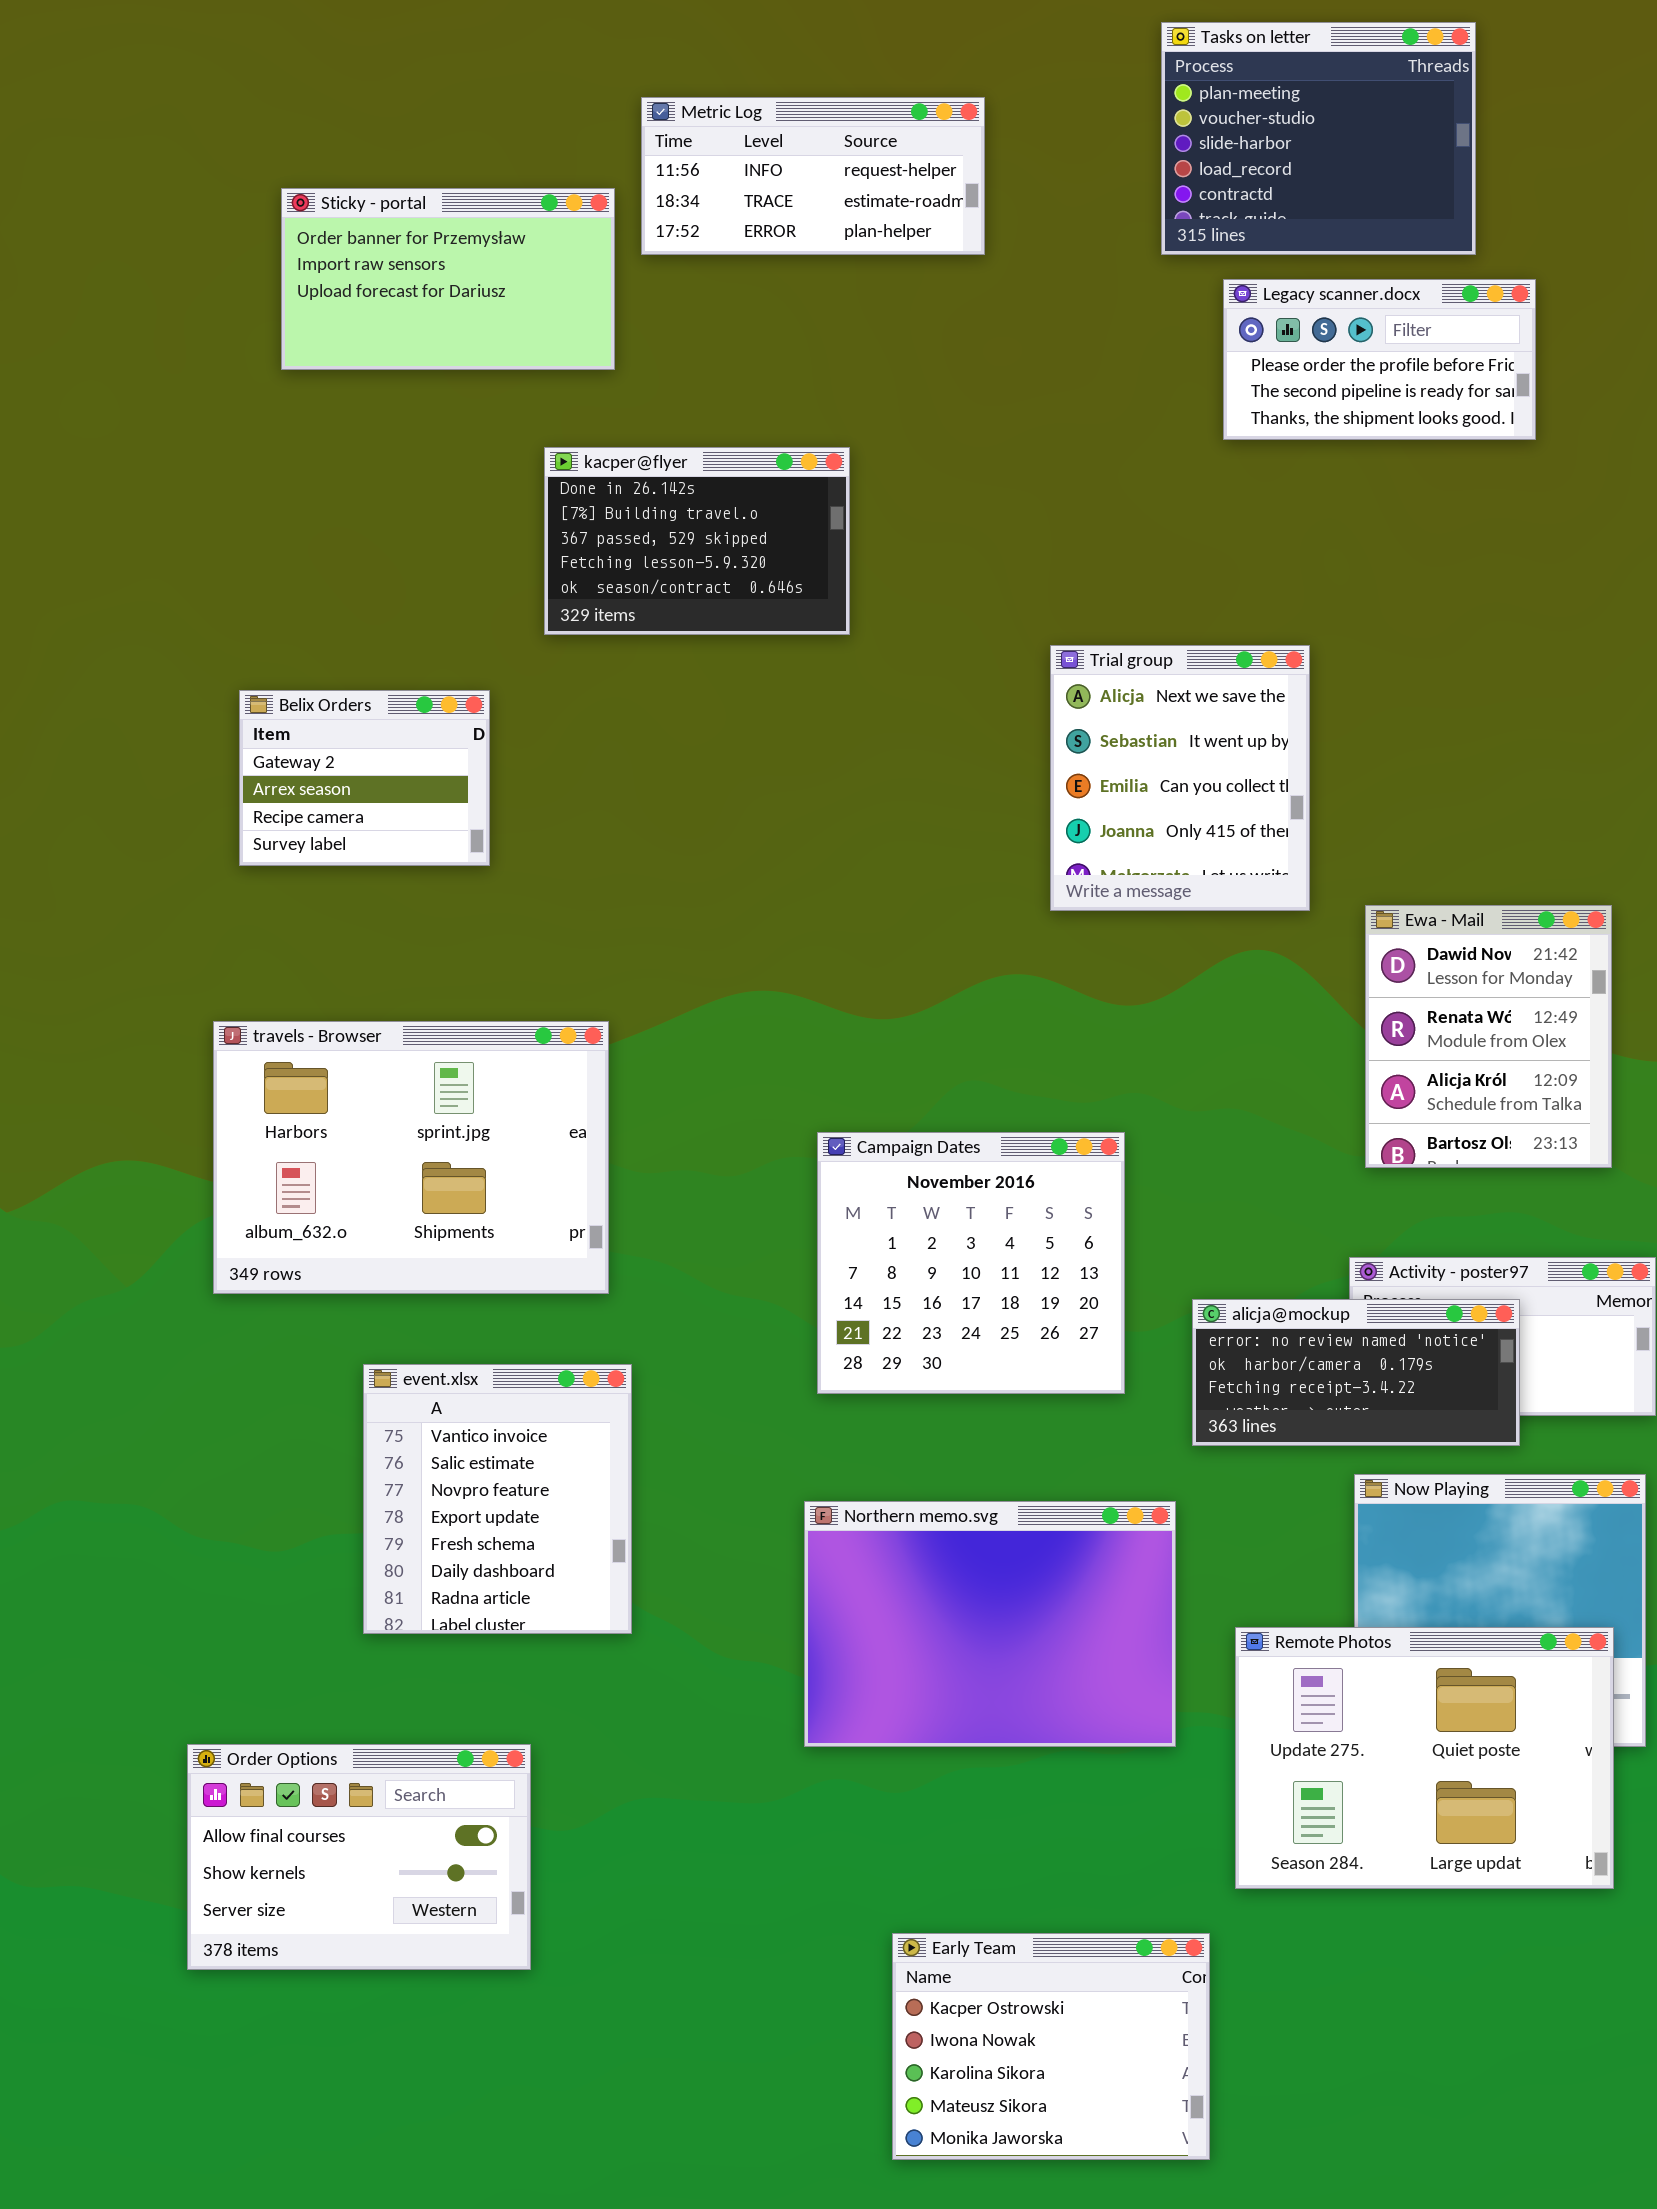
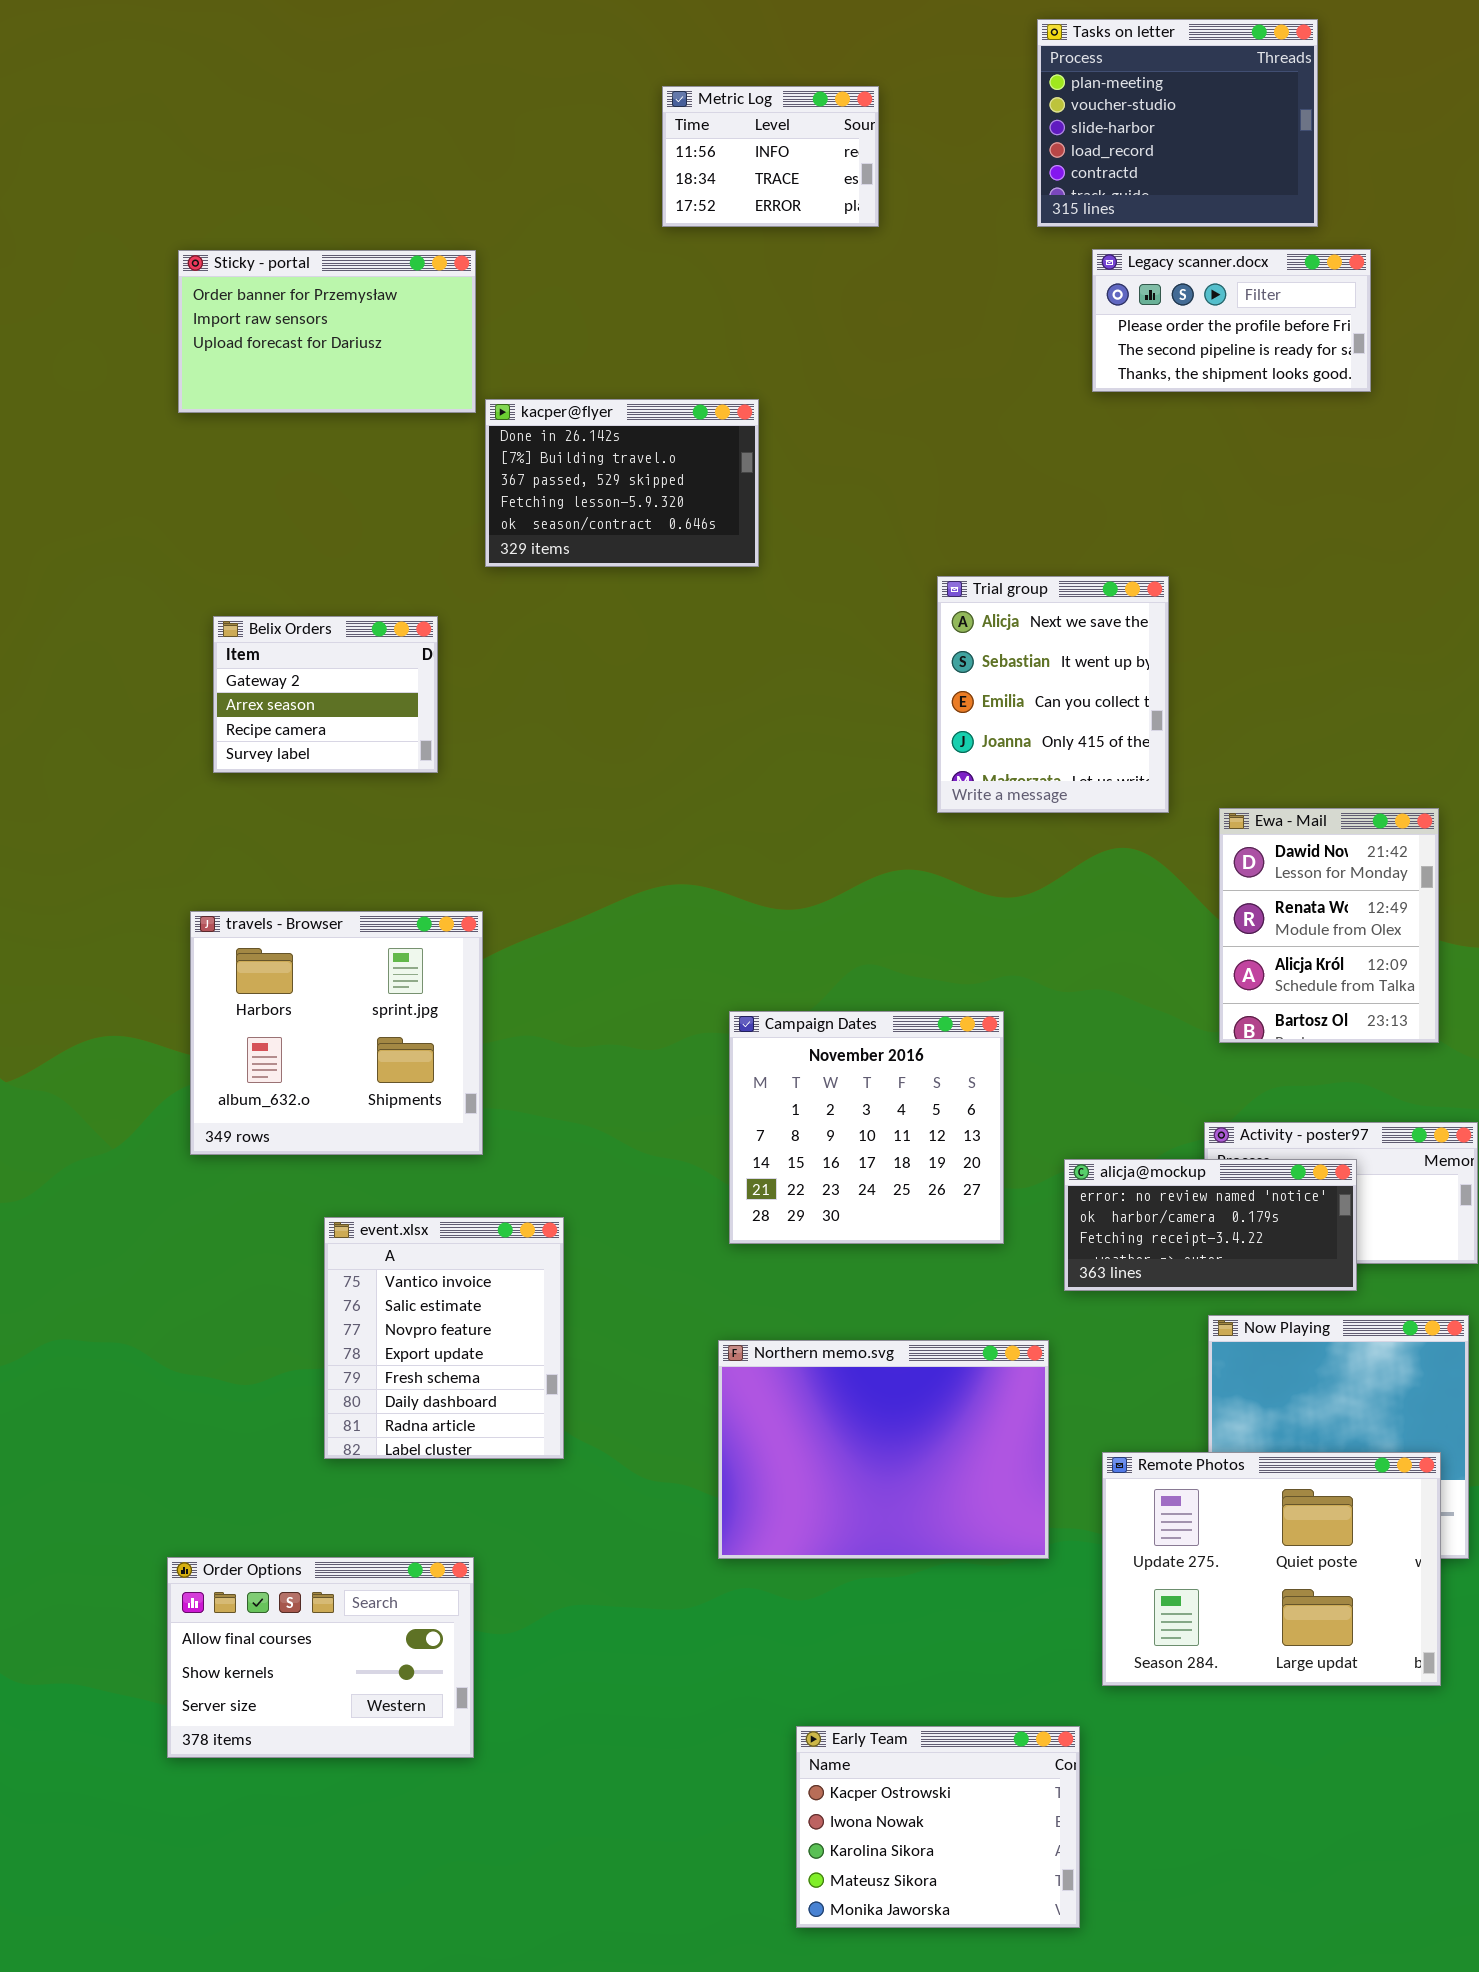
Metric Log: [641,97,985,255] -> [662,86,879,227], resized
Sticky - portal: [281,188,615,370] -> [178,250,476,413], moved
travels - Browser: [213,1021,609,1294] -> [190,911,483,1155], resized

